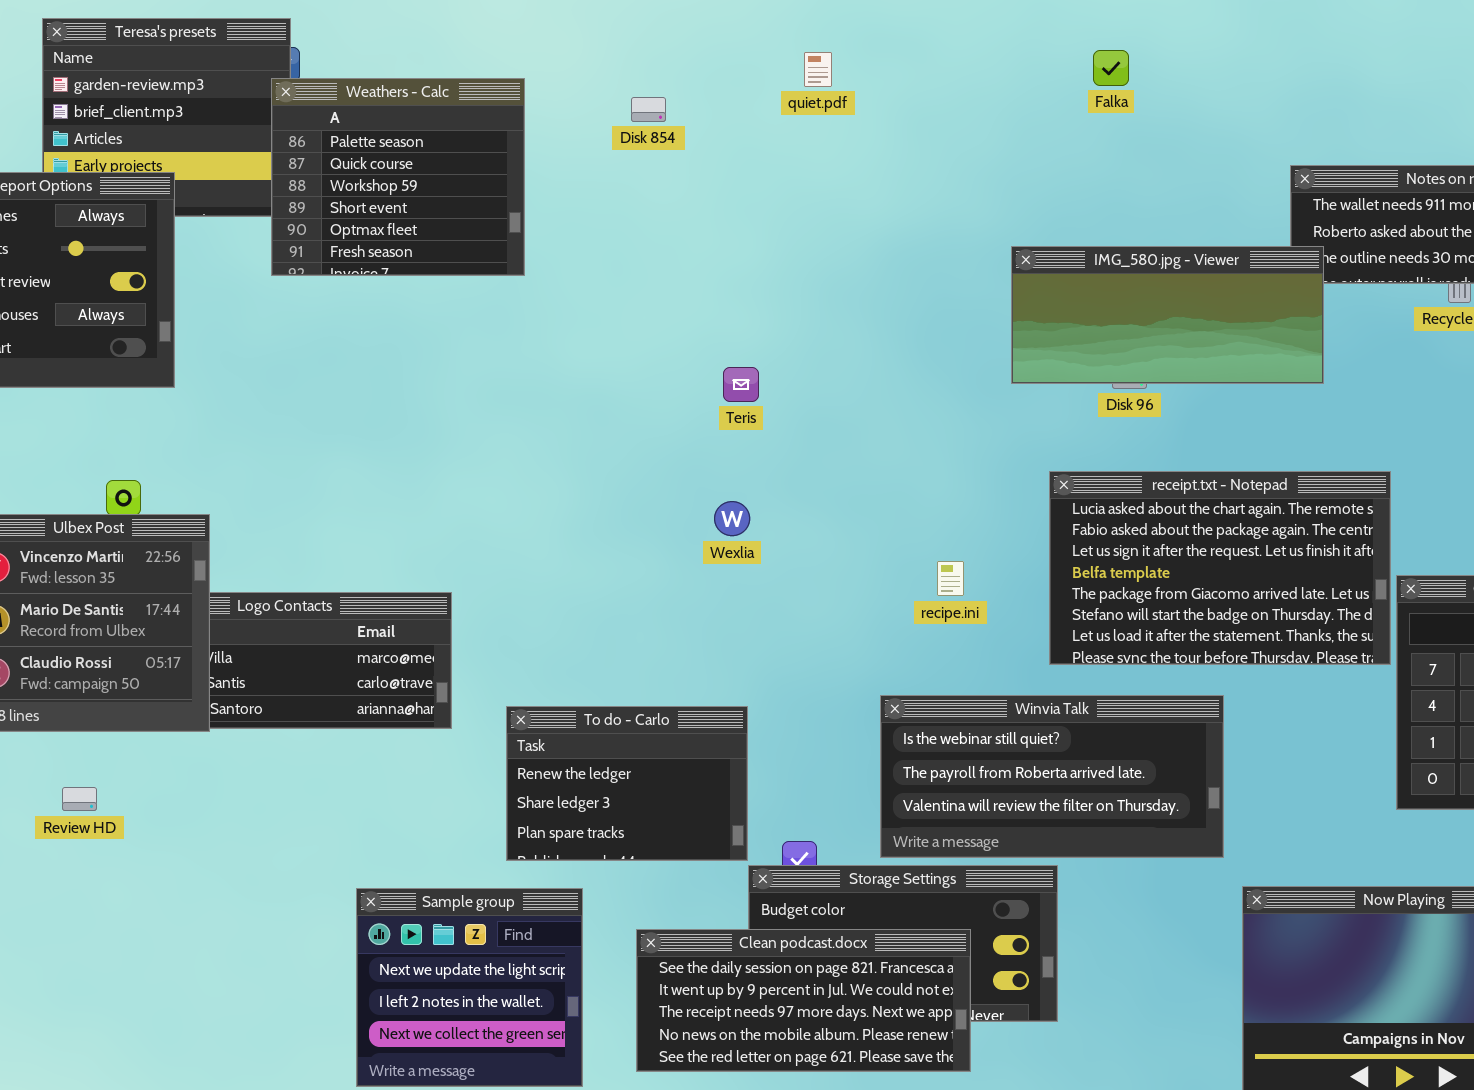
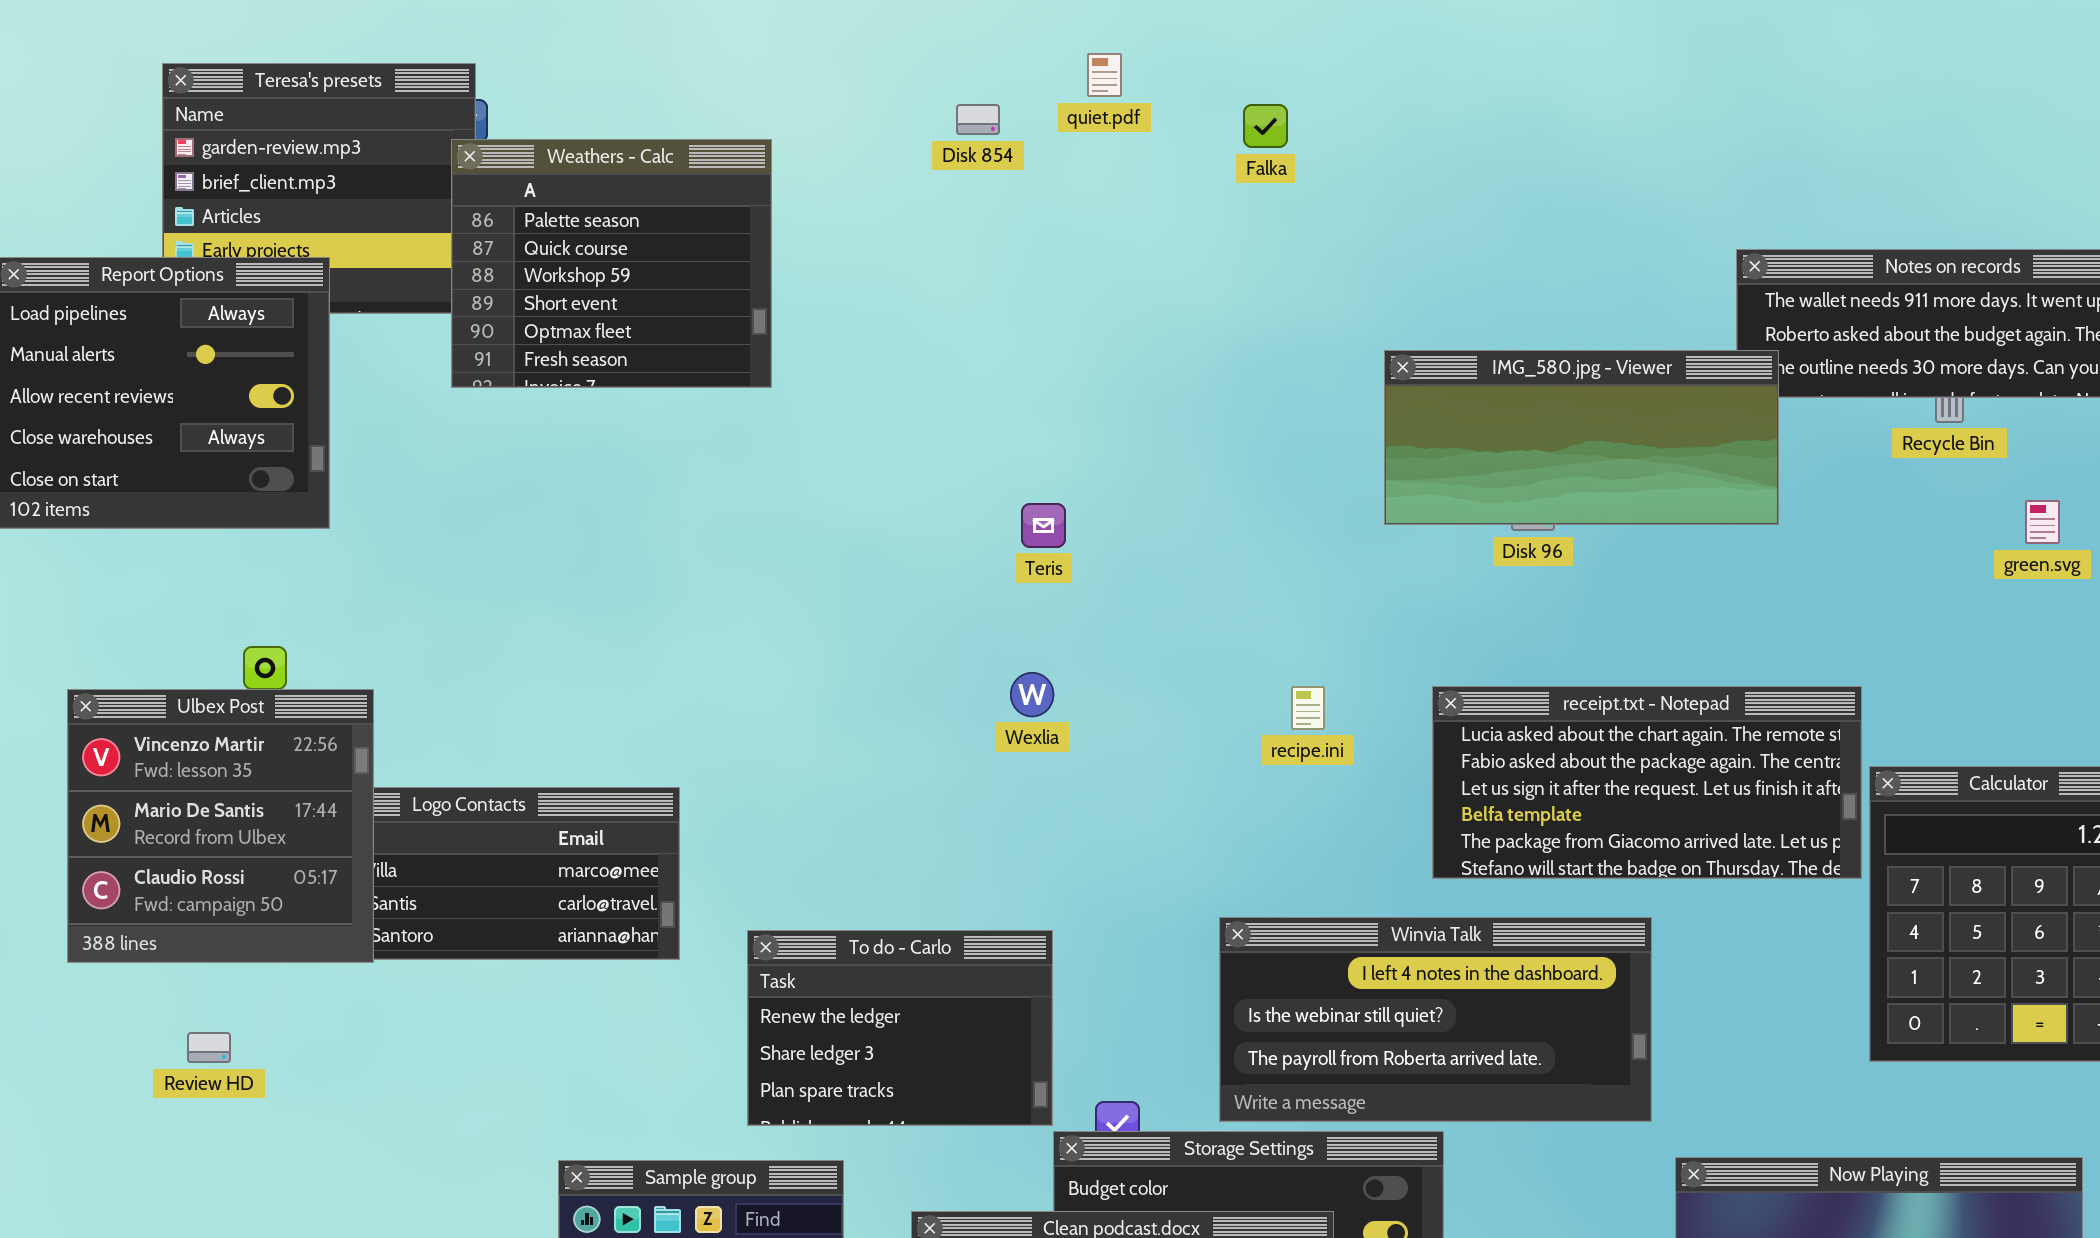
Falka: [1093,50,1129,86] -> [1243,104,1288,148], moved
quiet.pdf: [804,52,832,87] -> [1087,53,1122,97], moved
Disk 854: [631,97,666,122] -> [956,104,1000,135], moved
receipt.txt - Notepad: [1049,471,1391,665] -> [1432,686,1862,879], resized
recipe.ini: [937,561,964,596] -> [1291,686,1325,730], moved
Winvia Talk: [880,695,1224,858] -> [1219,917,1652,1122], scrolled up 1 row

